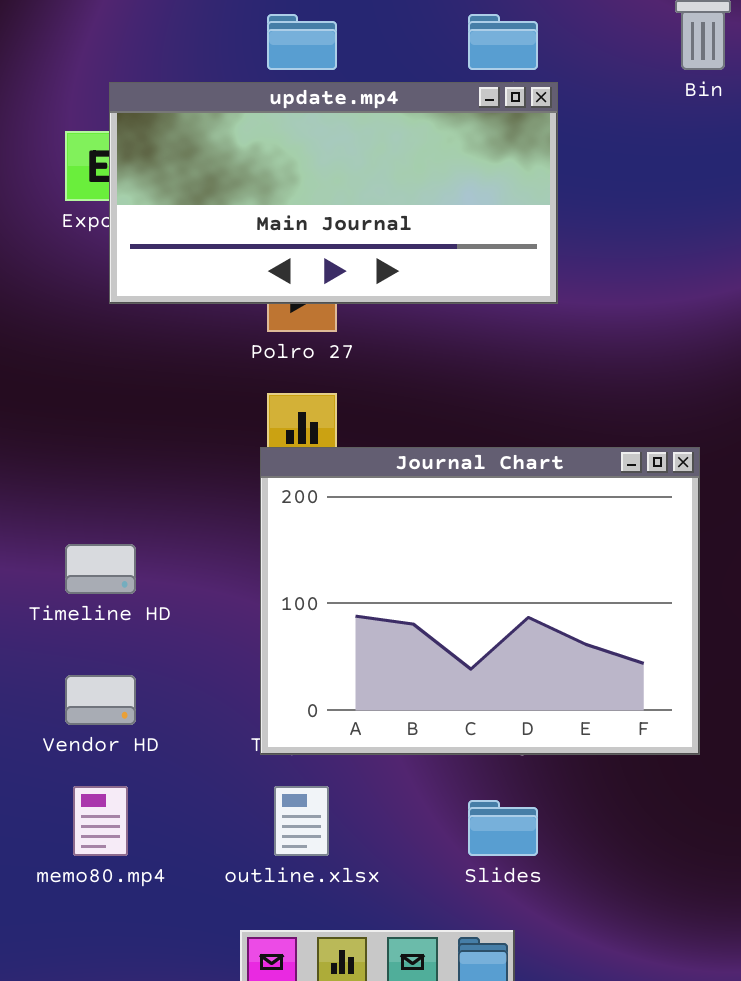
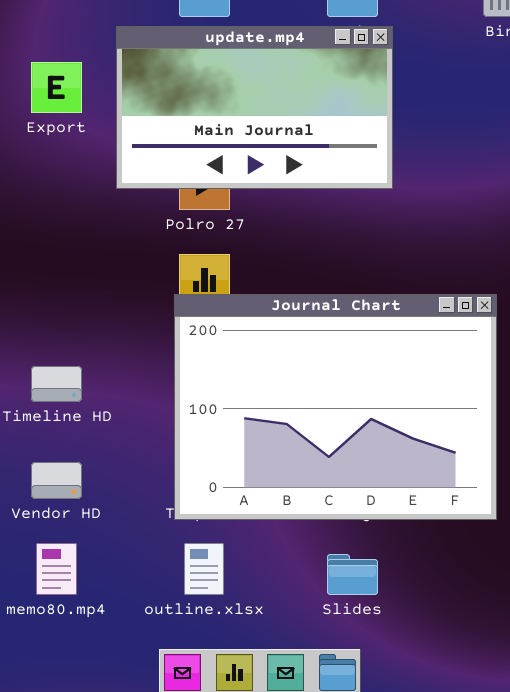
update.mp4: [109,82,558,304] -> [116,26,393,189], resized

